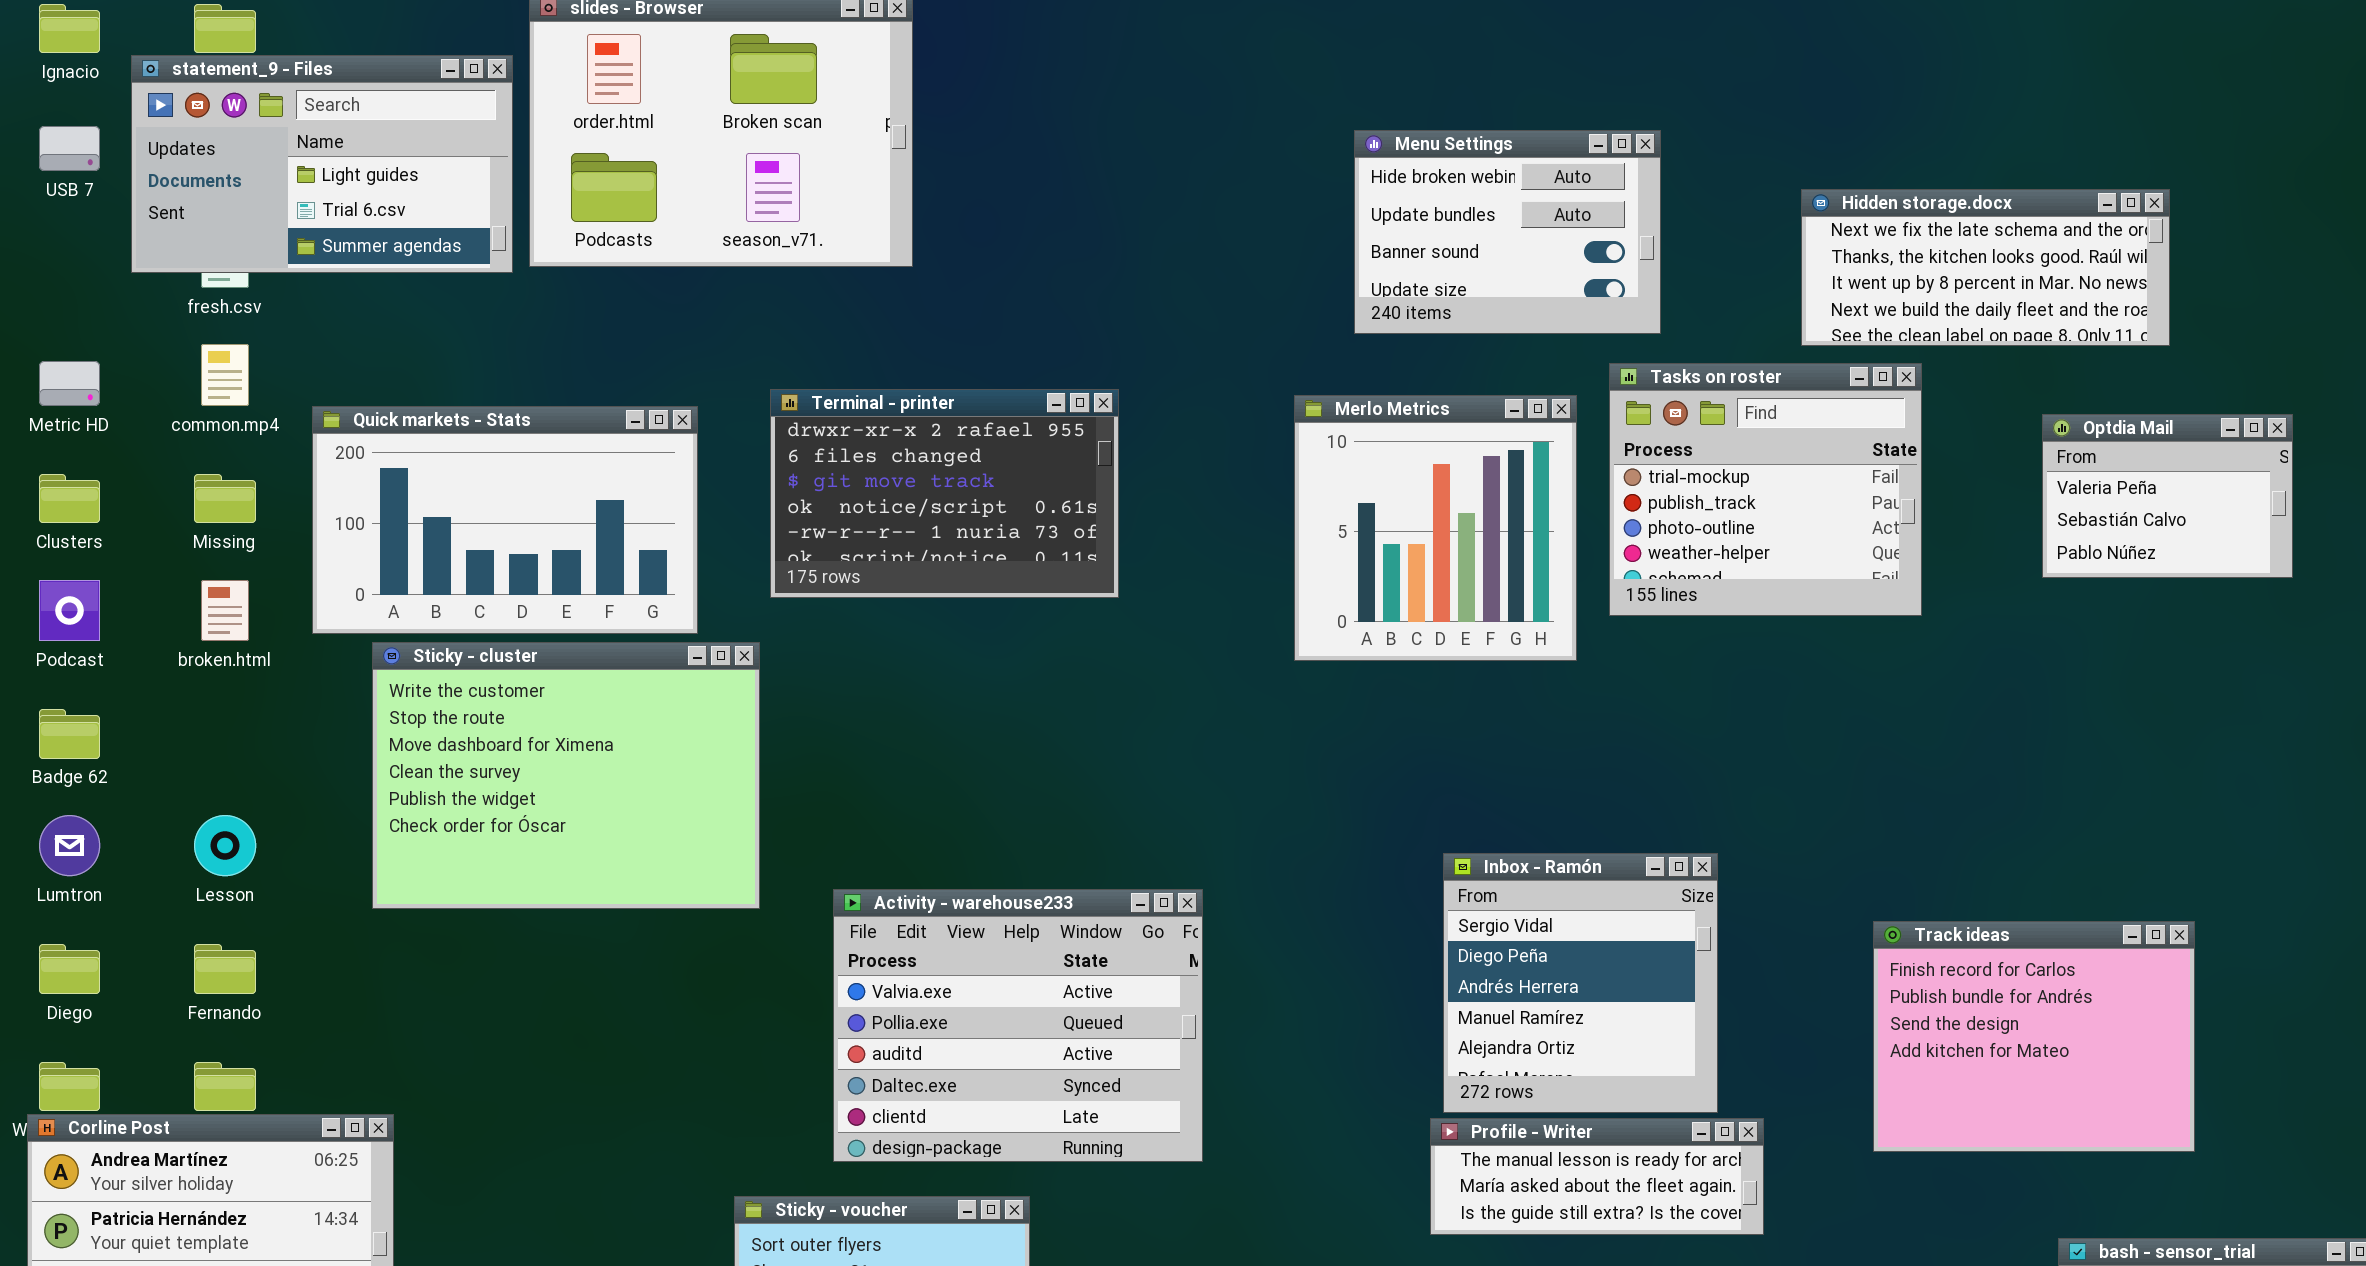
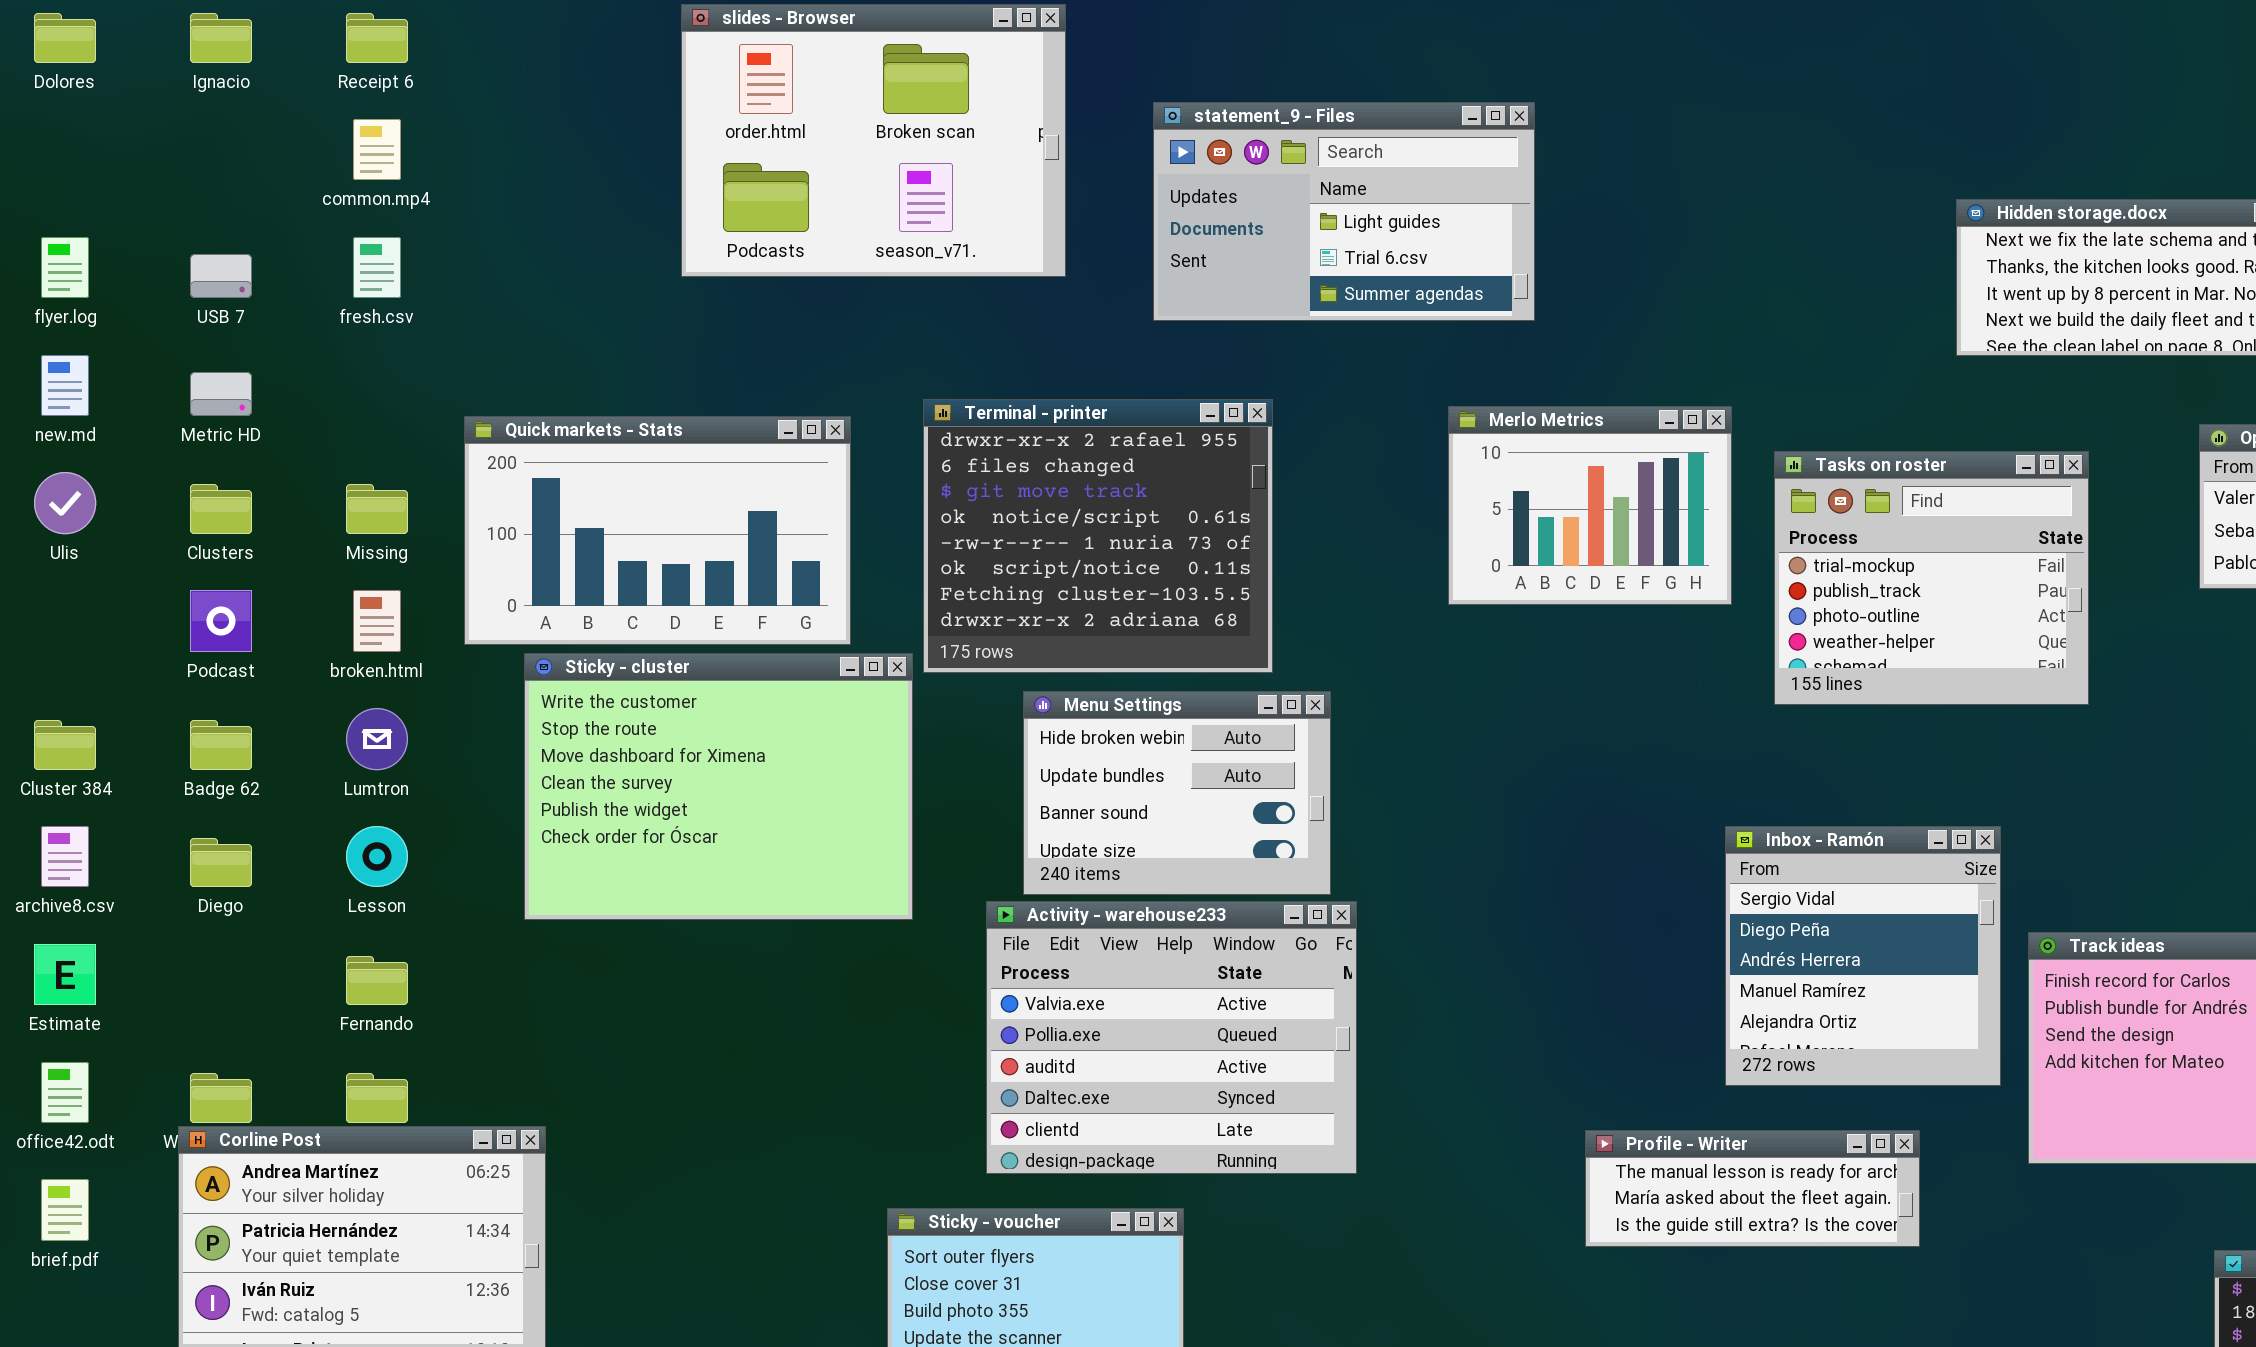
statement_9 - Files: [131,55,513,273] -> [1153,102,1535,321], moved
USB 7: [39,126,100,171] -> [190,254,252,298], moved
Menu Settings: [1354,130,1661,334] -> [1023,691,1331,895], moved
common.mp4: [201,344,249,406] -> [353,119,401,180], moved
Tasks on roster: [1609,363,1922,616] -> [1774,451,2089,705], moved
Terminal - printer: [770,389,1119,598] -> [923,399,1273,673], resized
Merlo Metrics: [1294,395,1577,661] -> [1448,406,1732,605], resized
Lumtron: [39,815,100,876] -> [346,708,408,770], moved
Inbox - Ramón: [1443,853,1718,1113] -> [1725,826,2001,1086], moved
Diego: [39,944,100,994] -> [190,838,252,887], moved

